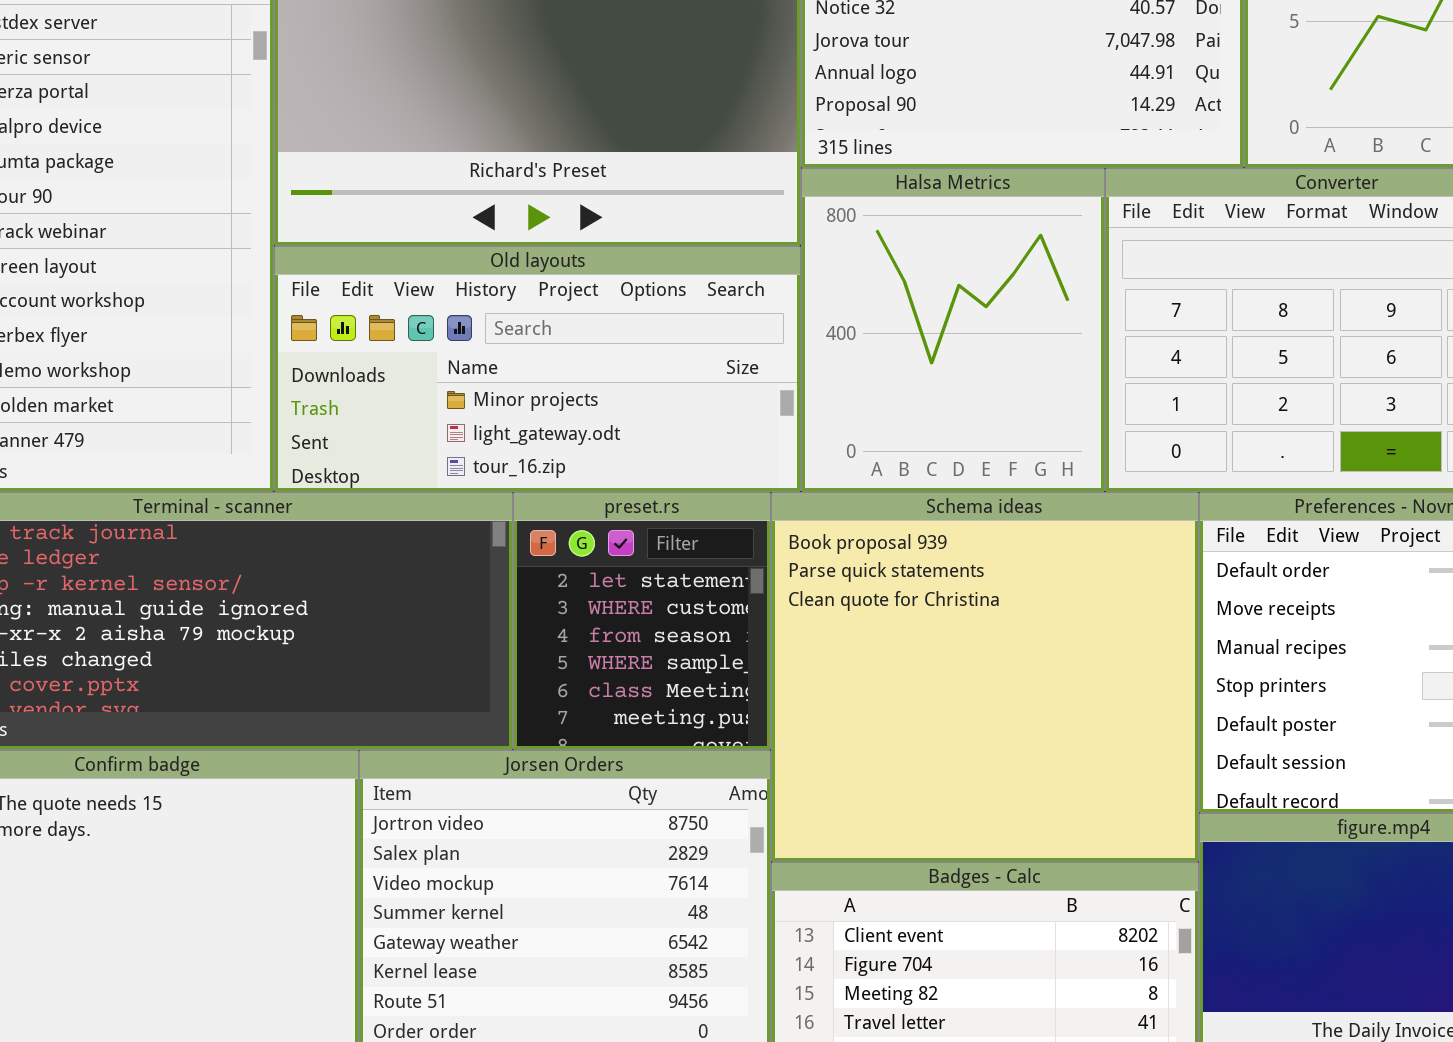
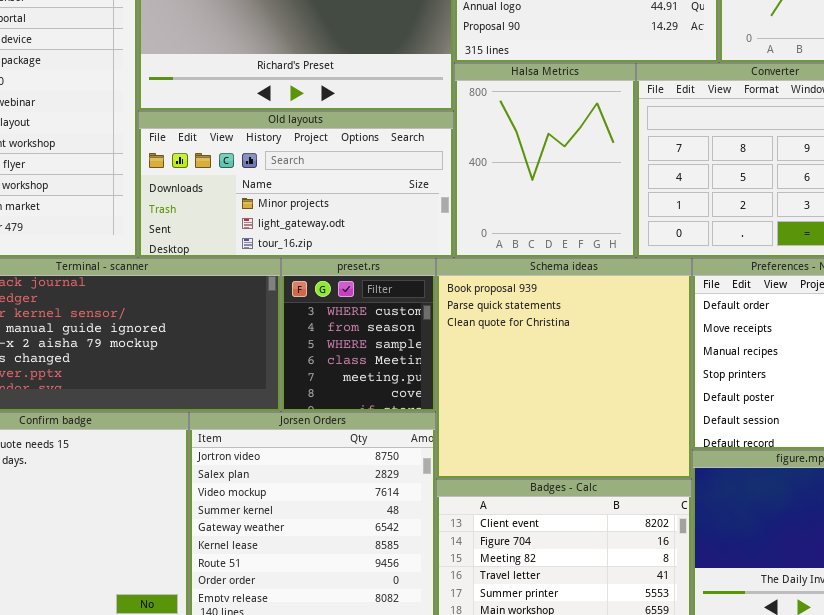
preset.rs: [513,492,771,750] -> [281,258,436,412], scrolled down 1 row

